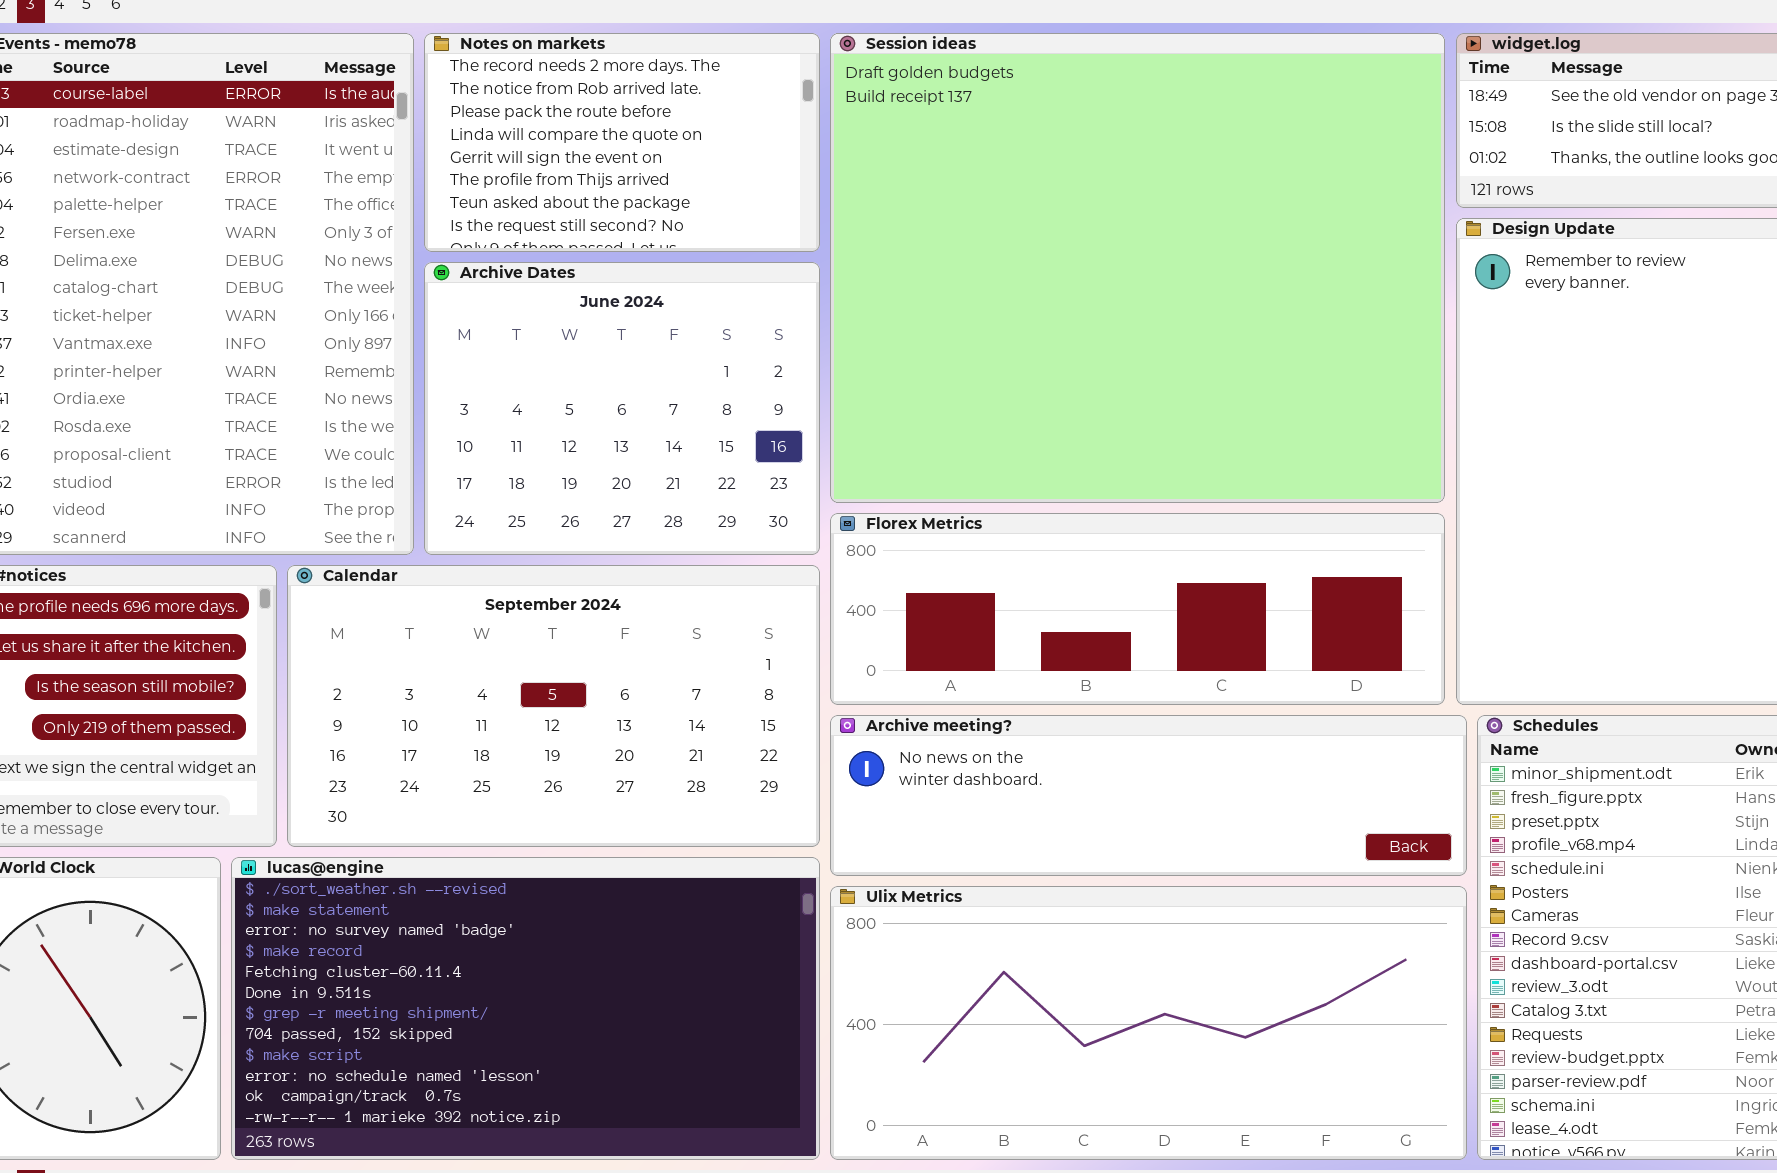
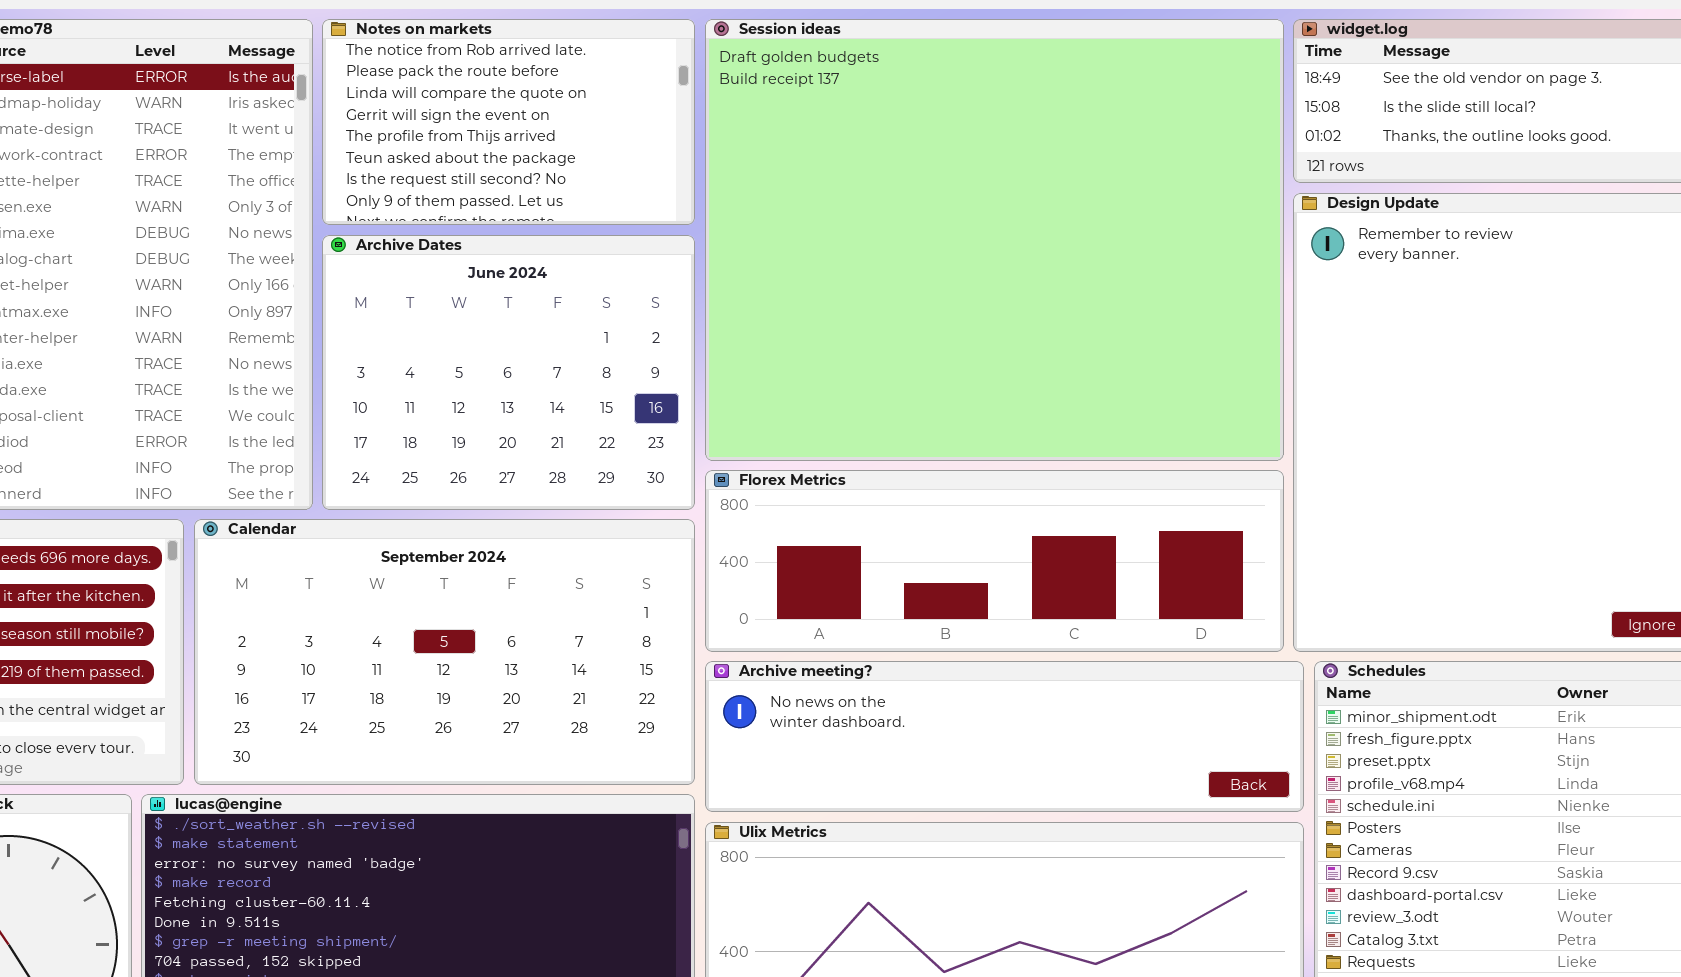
Notes on markets: [424,33,820,252] -> [322,19,695,225], scrolled down 1 row

